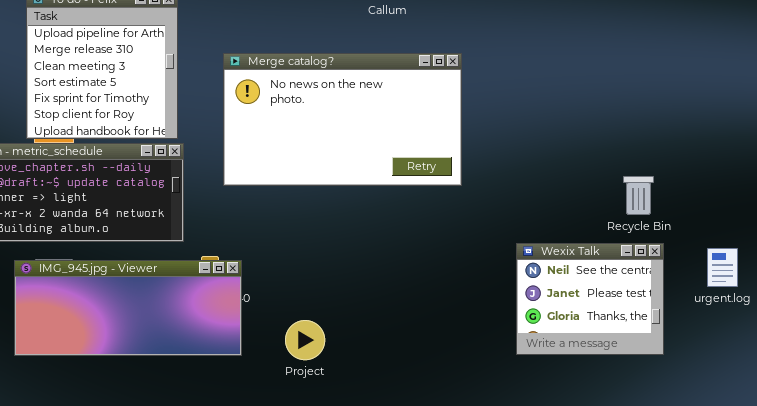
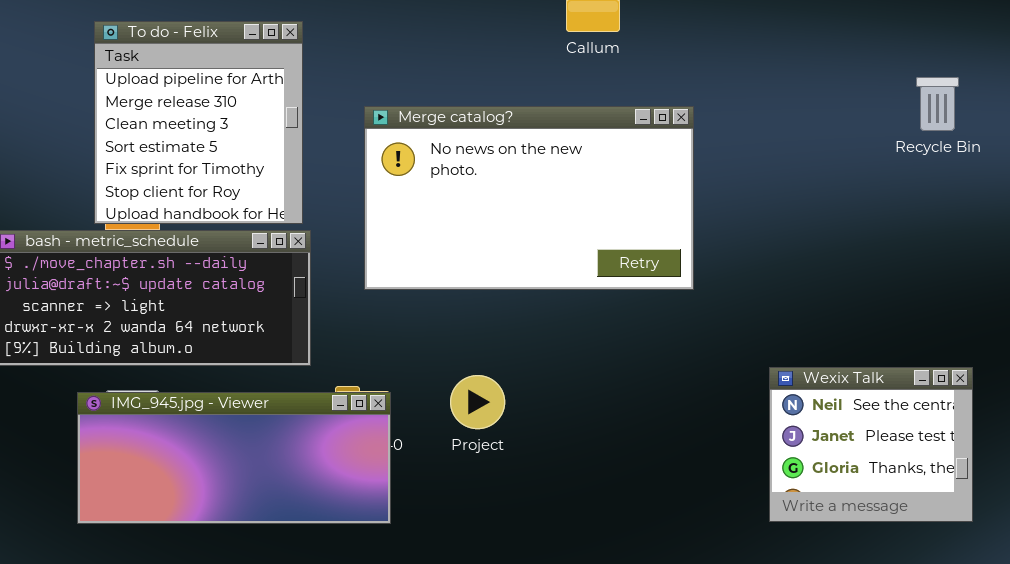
Recycle Bin: [623,176,654,215] -> [916,77,959,131], moved
Project: [285,320,325,360] -> [450,375,505,429], moved

